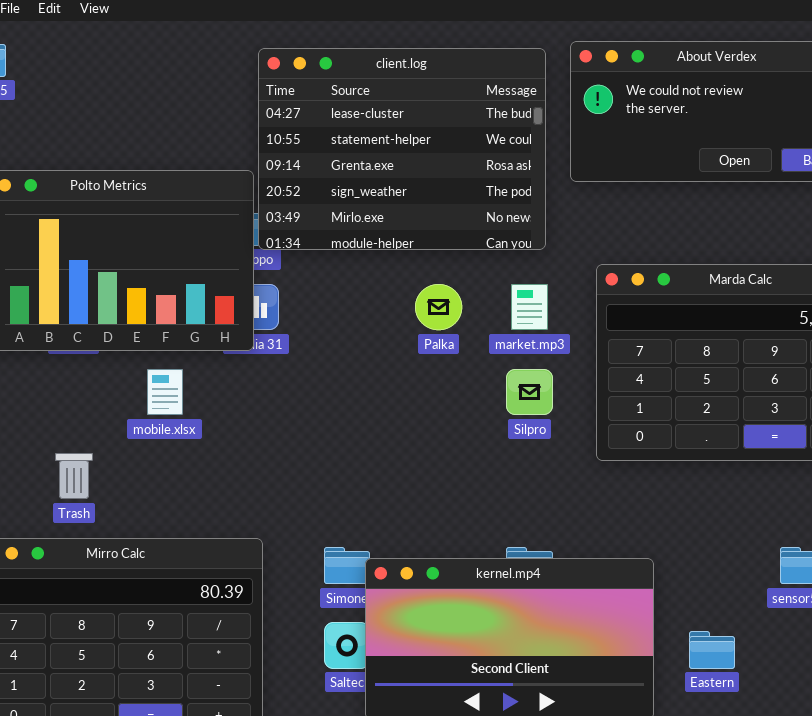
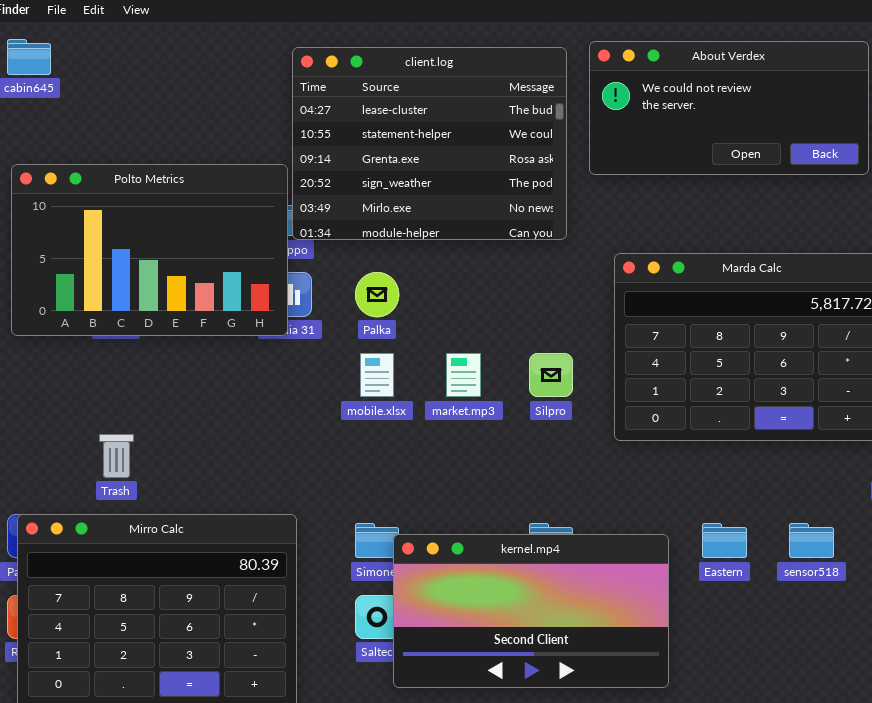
Palka: [415,284,462,330] -> [355,272,399,317], moved
market.mp3: [511,284,548,330] -> [446,353,481,397], moved
mobile.xlsx: [147,369,183,415] -> [360,353,394,397], moved
Eastern: [689,631,735,669] -> [702,523,747,558], moved

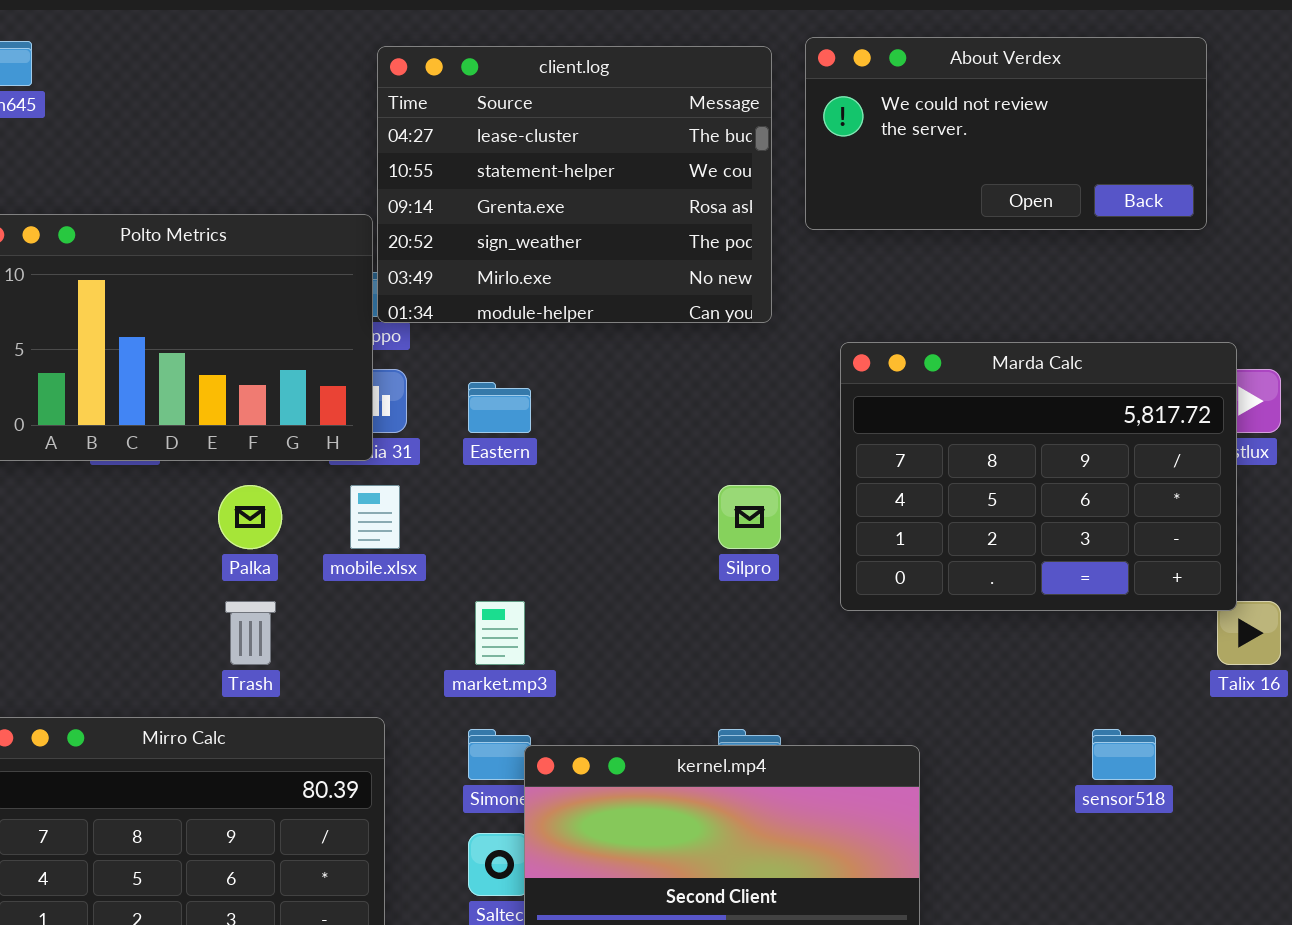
Palka: [355,272,399,317] -> [218,485,282,549], moved
mobile.xlsx: [360,353,394,397] -> [350,485,400,549], moved
market.mp3: [446,353,481,397] -> [475,601,525,665], moved
Trash: [99,434,134,478] -> [225,601,276,665], moved
Eastern: [702,523,747,558] -> [468,382,531,433], moved

